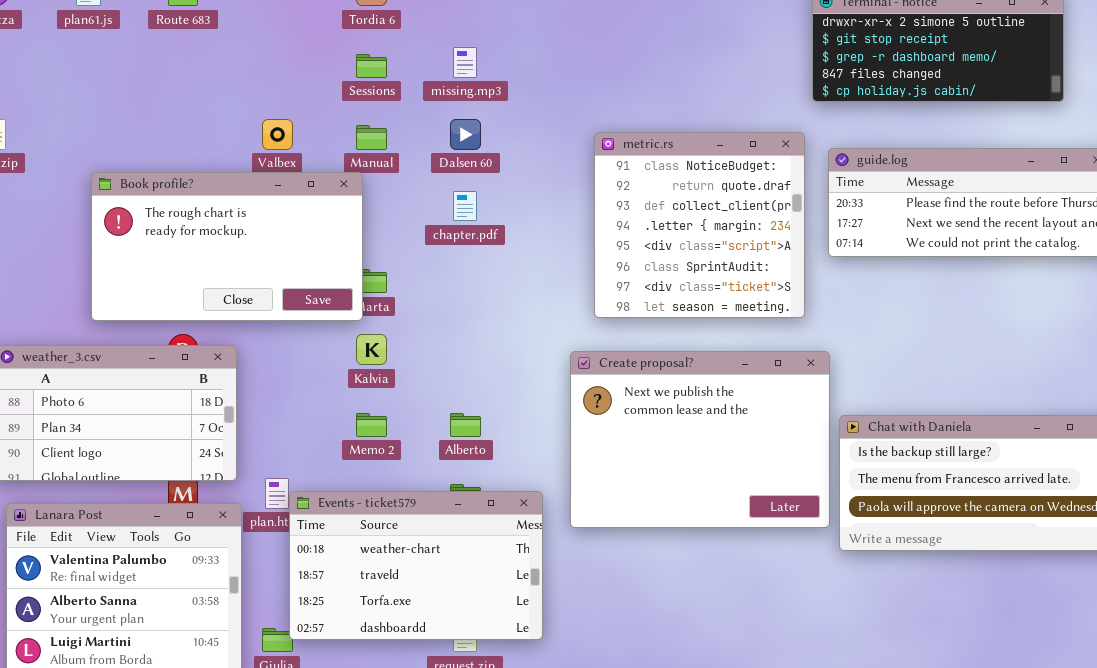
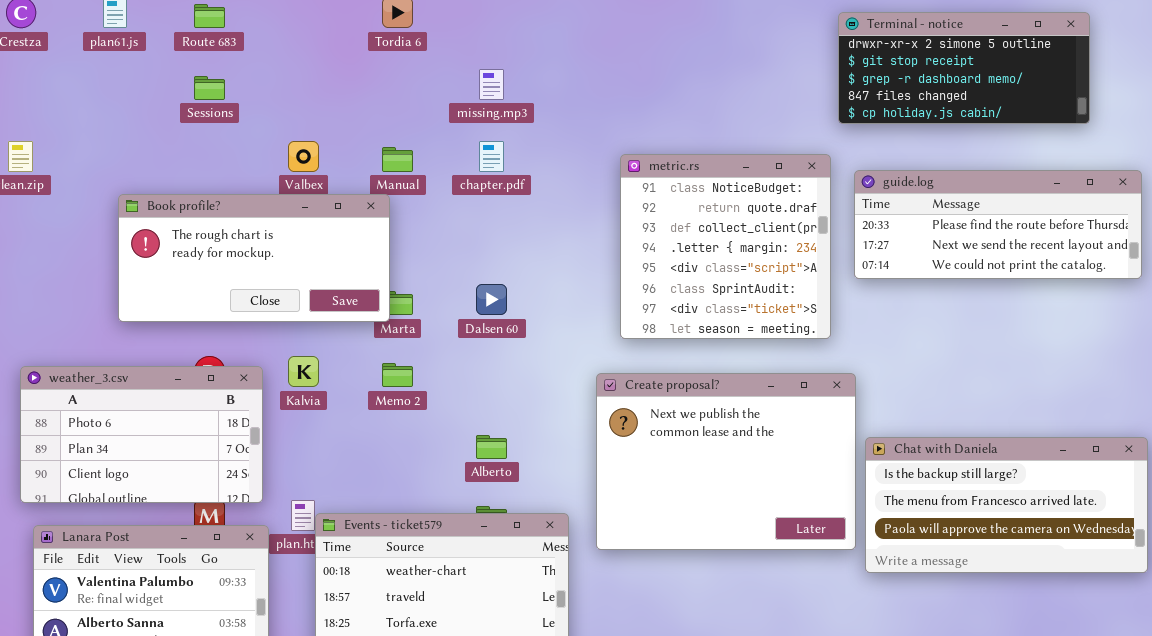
Sessions: [356,54,387,78] -> [194,76,225,100], moved
Dalsen 60: [450,119,481,150] -> [476,284,507,315], moved
Book profile?: [91,172,363,321] -> [118,194,390,322], resized
chapter.pdf: [453,191,477,221] -> [479,141,504,172], moved
Kalvia: [356,334,387,365] -> [288,356,319,387], moved
Memo 2: [356,413,387,437] -> [382,363,413,387], moved

